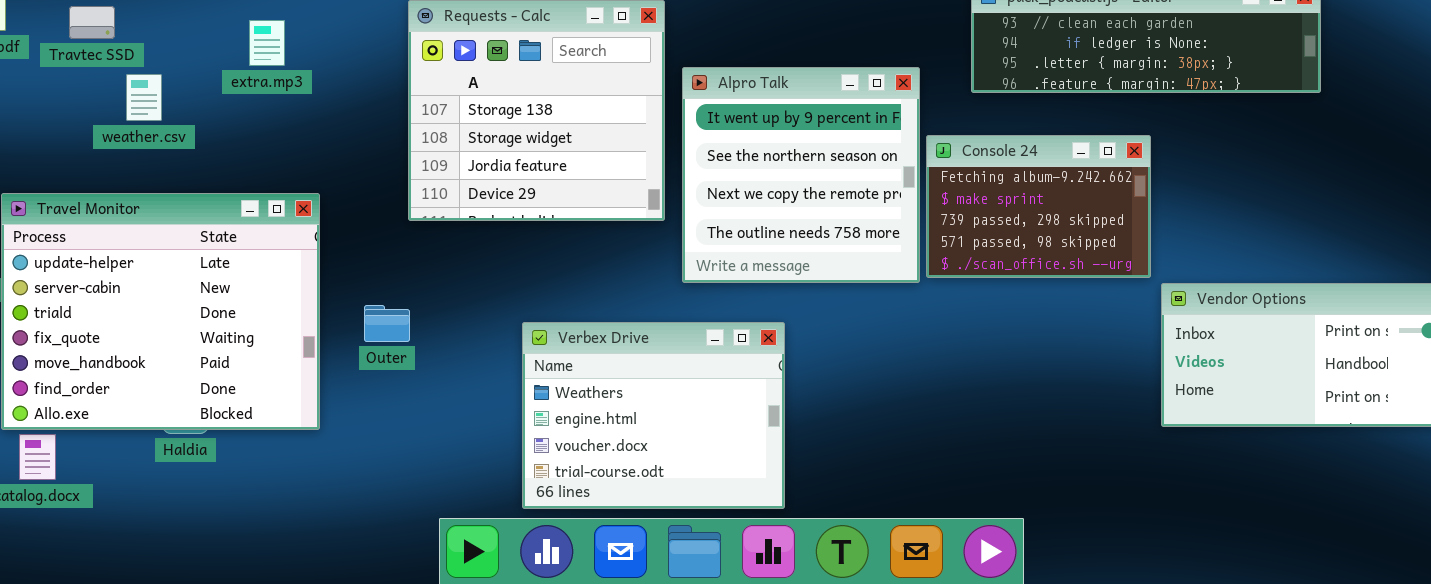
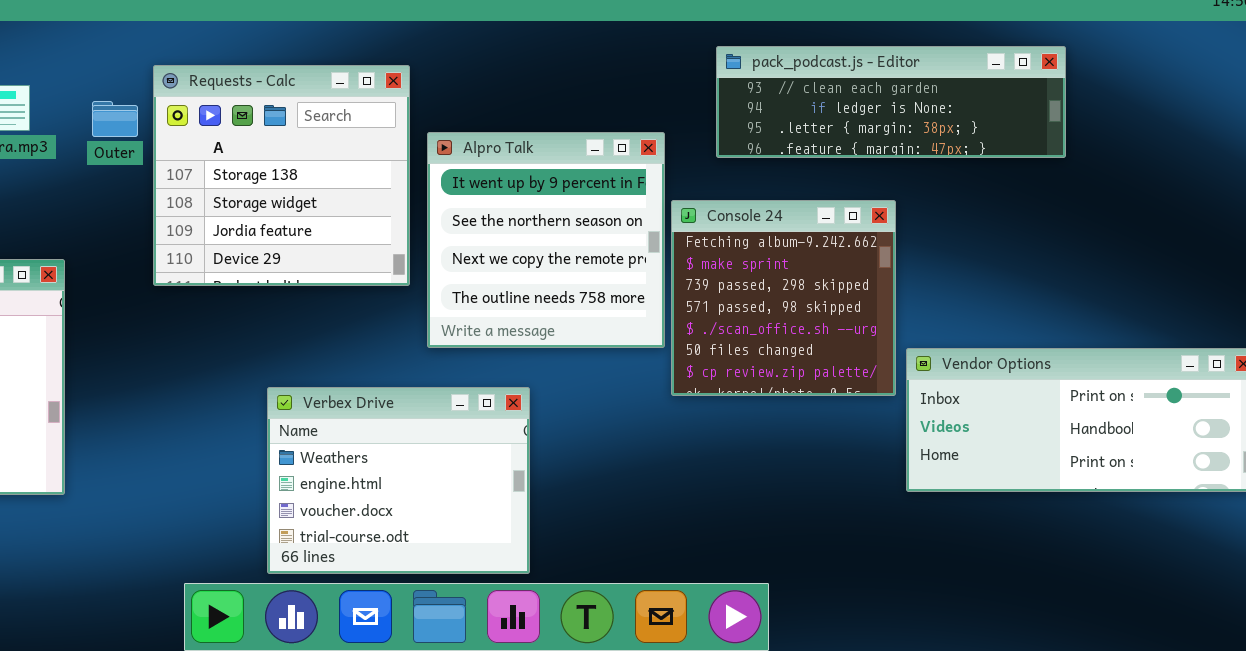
Console 24: [926,135,1151,278] -> [671,200,896,396], resized
Outer: [364,305,410,342] -> [92,101,138,137], moved

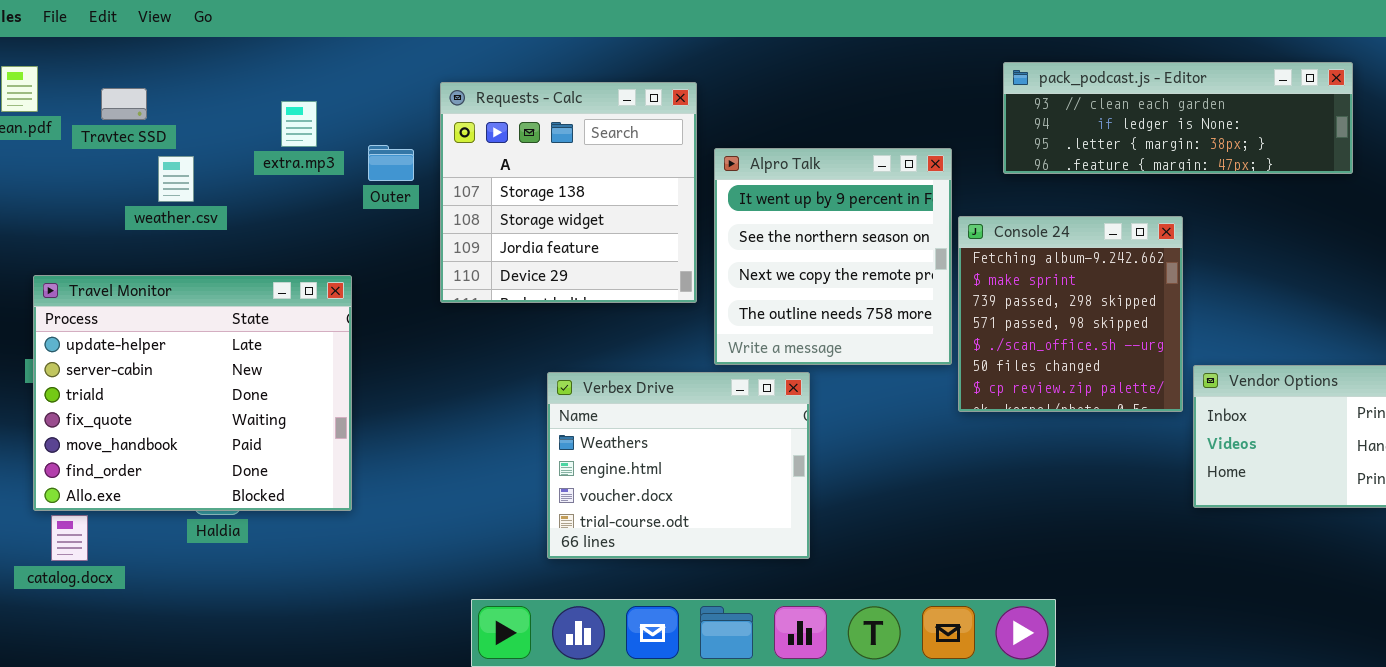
Outer: [92,101,138,137] -> [368,145,414,181], moved
Verbex Drive: [267,387,530,574] -> [547,372,810,559], moved

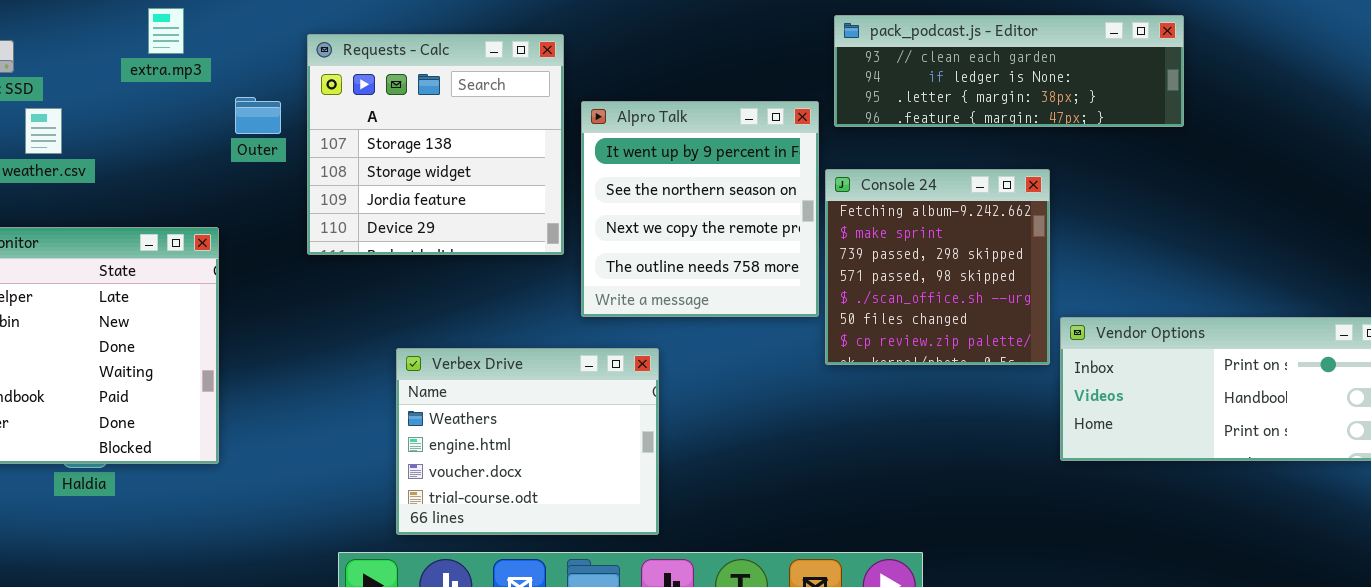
pack_podcast.js - Editor: [1003,62,1353,174] -> [834,15,1184,127], moved
extra.mp3: [281,101,317,147] -> [148,8,184,54], moved
Verbex Drive: [547,372,810,559] -> [396,348,659,535], moved

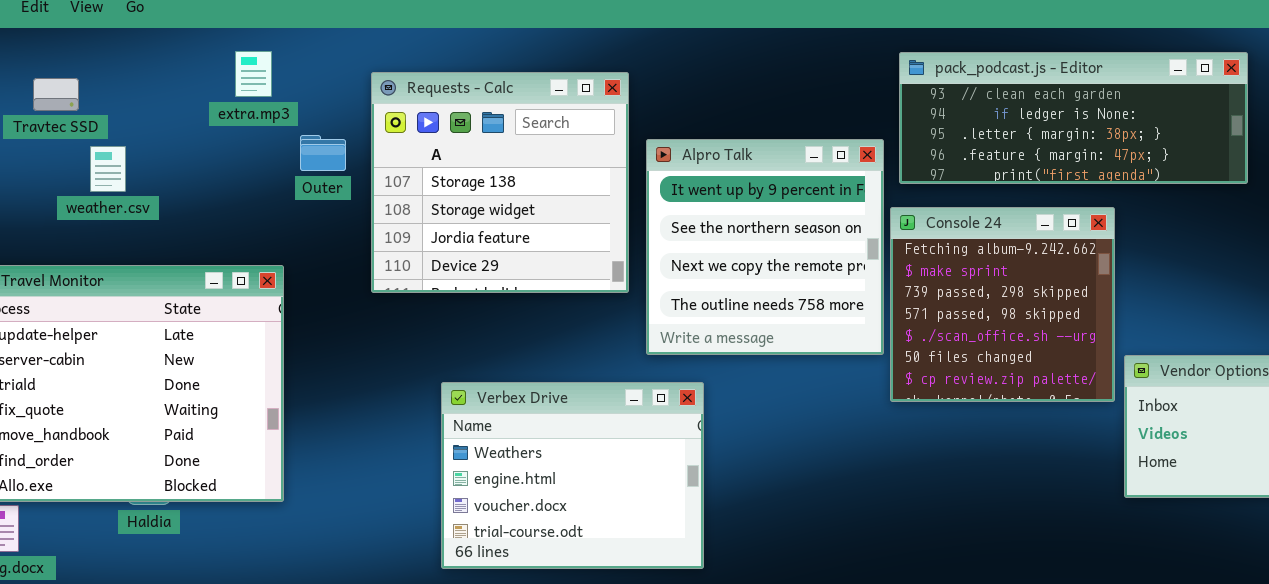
extra.mp3: [148,8,184,54] -> [235,51,272,97], moved
pack_podcast.js - Editor: [834,15,1184,127] -> [899,52,1248,184], resized
Verbex Drive: [396,348,659,535] -> [441,382,704,569], moved

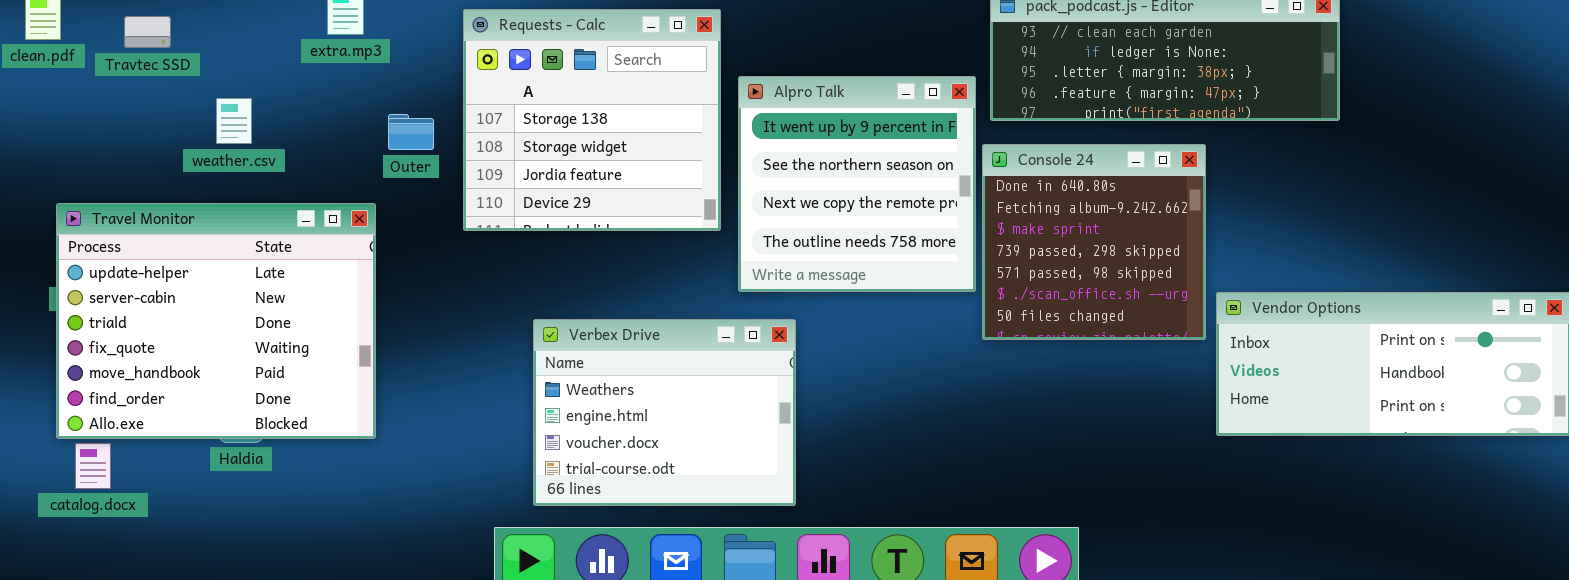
Outer: [300,135,346,171] -> [388,114,434,150], moved
weather.csv: [90,146,126,192] -> [216,98,252,144], moved
Console 24: [890,207,1115,402] -> [982,144,1206,340], scrolled up 1 row

